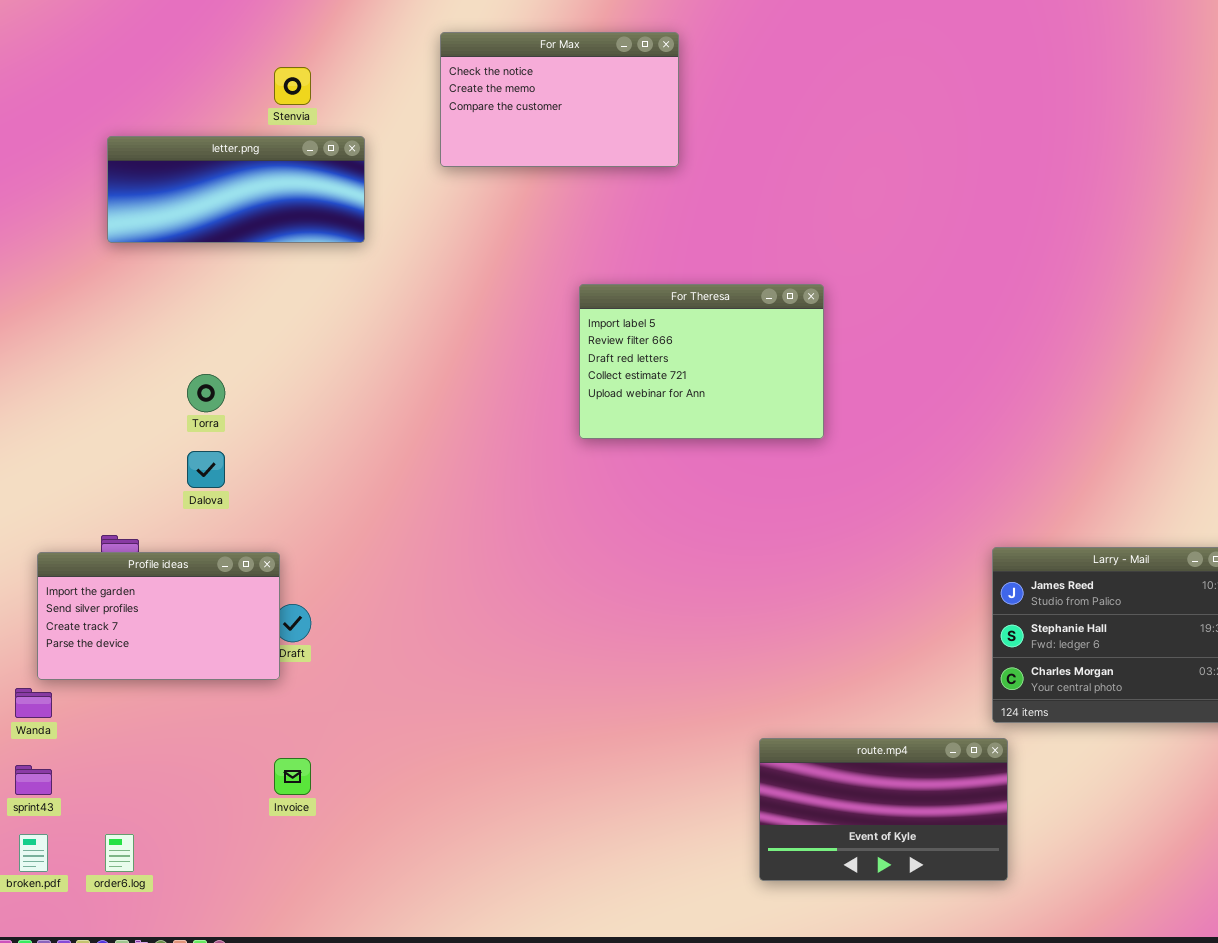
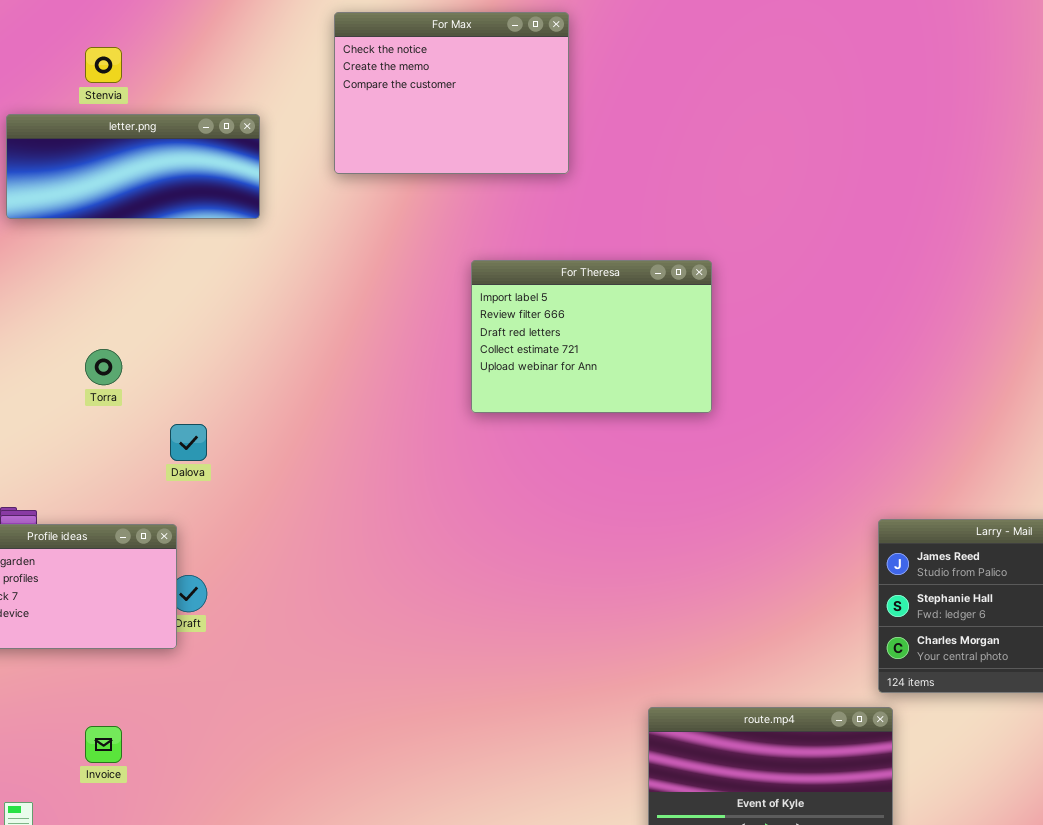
For Max: [440,32,679,167] -> [334,12,569,174], resized
Stenvia: [274,67,311,105] -> [85,47,122,83], moved
Dalova: [187,451,225,488] -> [170,424,207,461], moved
Invoice: [274,758,311,795] -> [85,726,122,763], moved

